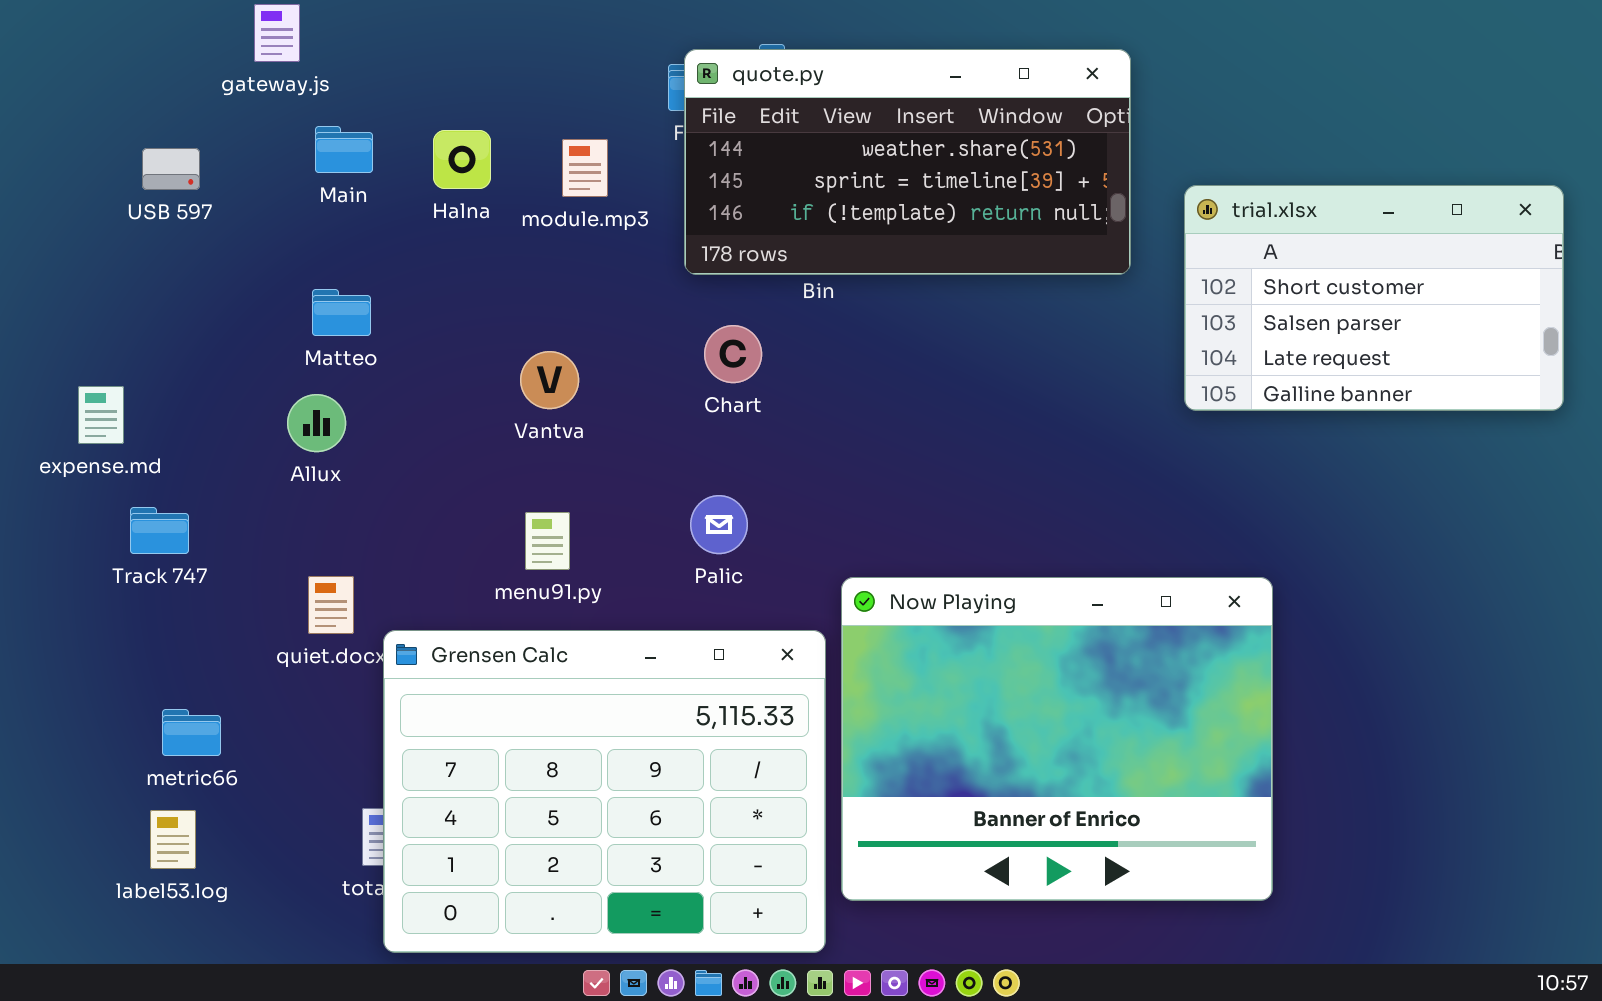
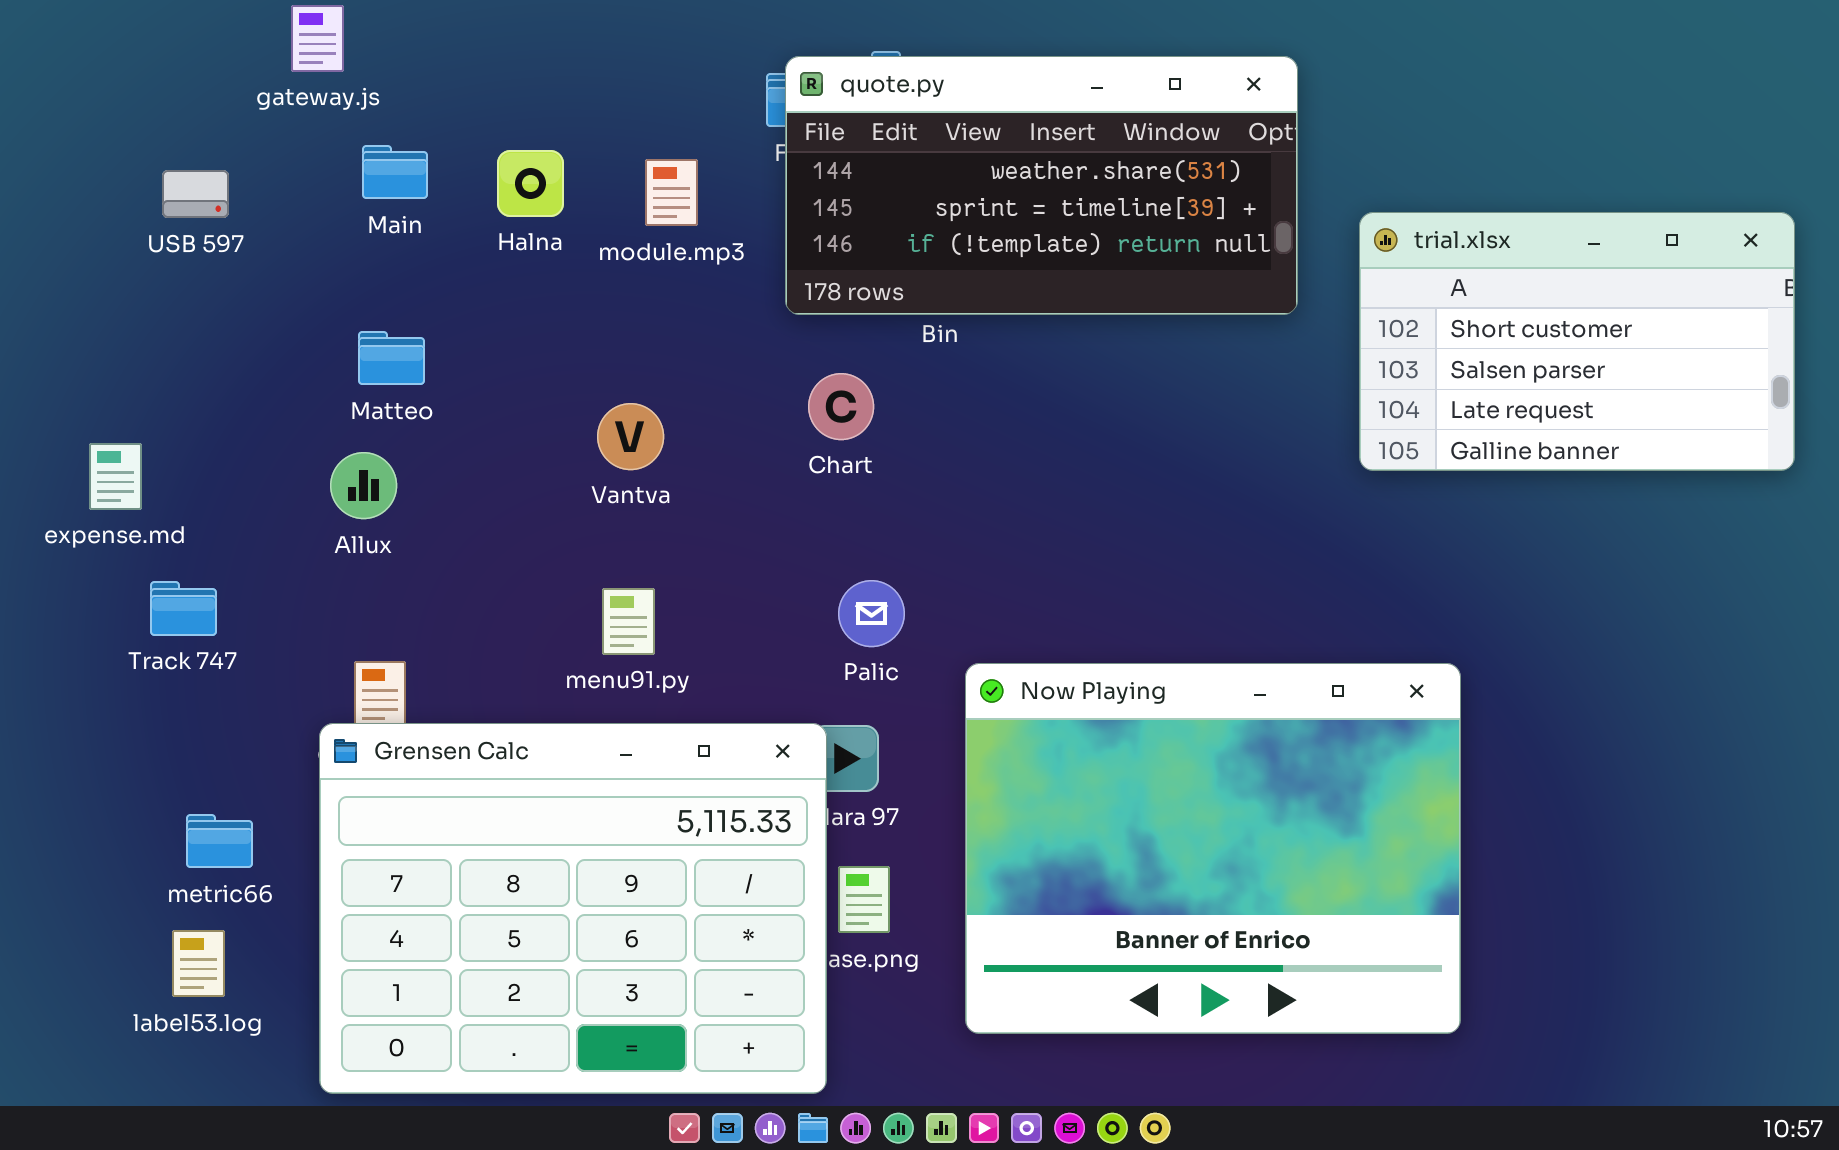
Palic: [690,495,748,554] -> [838,580,905,647], moved
Grensen Calc: [383,630,826,953] -> [319,723,827,1094], moved

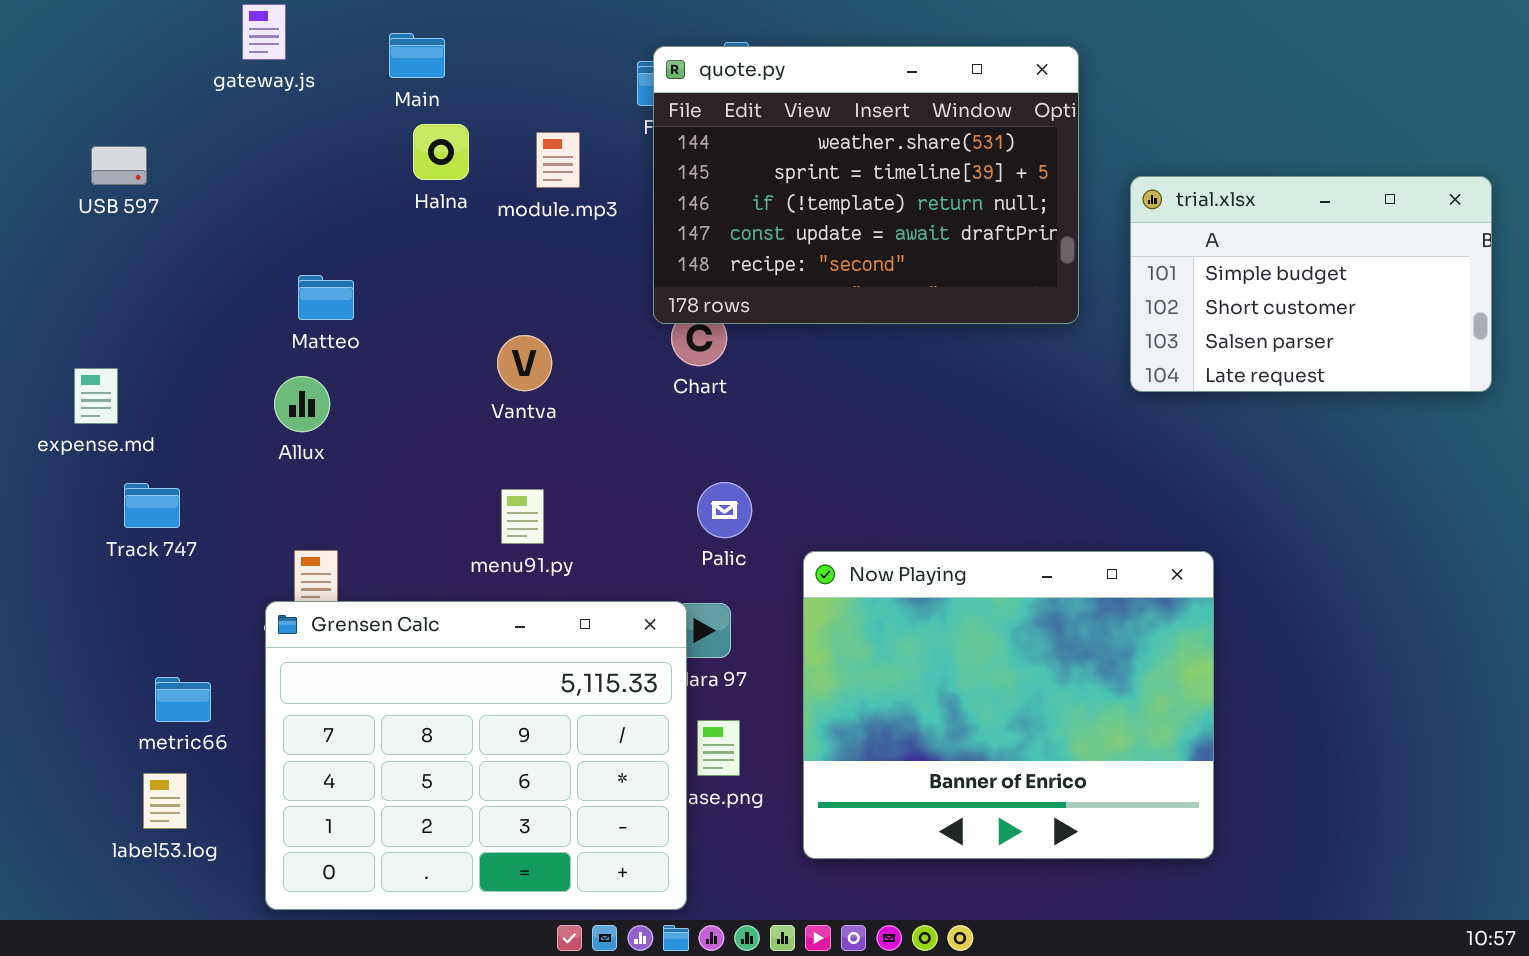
quote.py: [785,56,1298,315] -> [653,46,1079,324], resized
Main: [362,145,428,199] -> [389,33,445,78], moved
USB 597: [162,170,229,218] -> [91,146,147,185], moved
trial.xlsx: [1359,212,1795,471] -> [1130,176,1492,392], scrolled up 1 row

